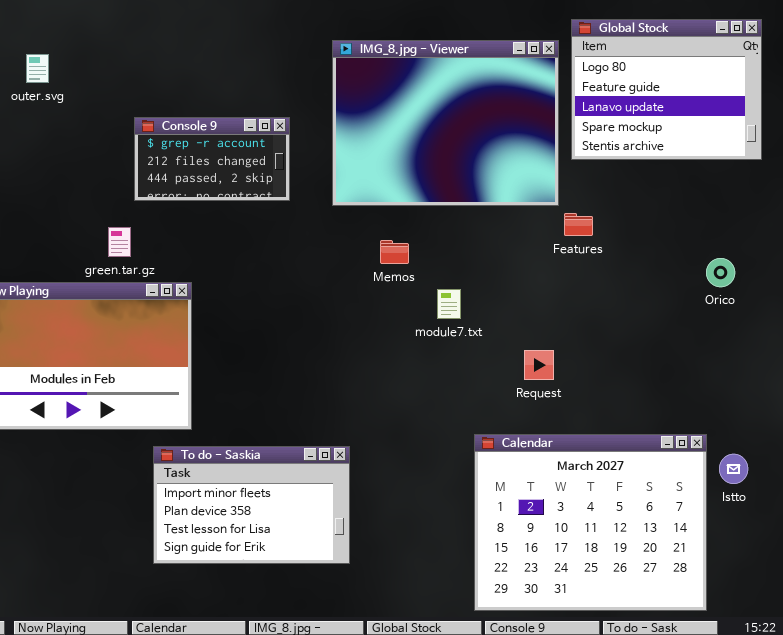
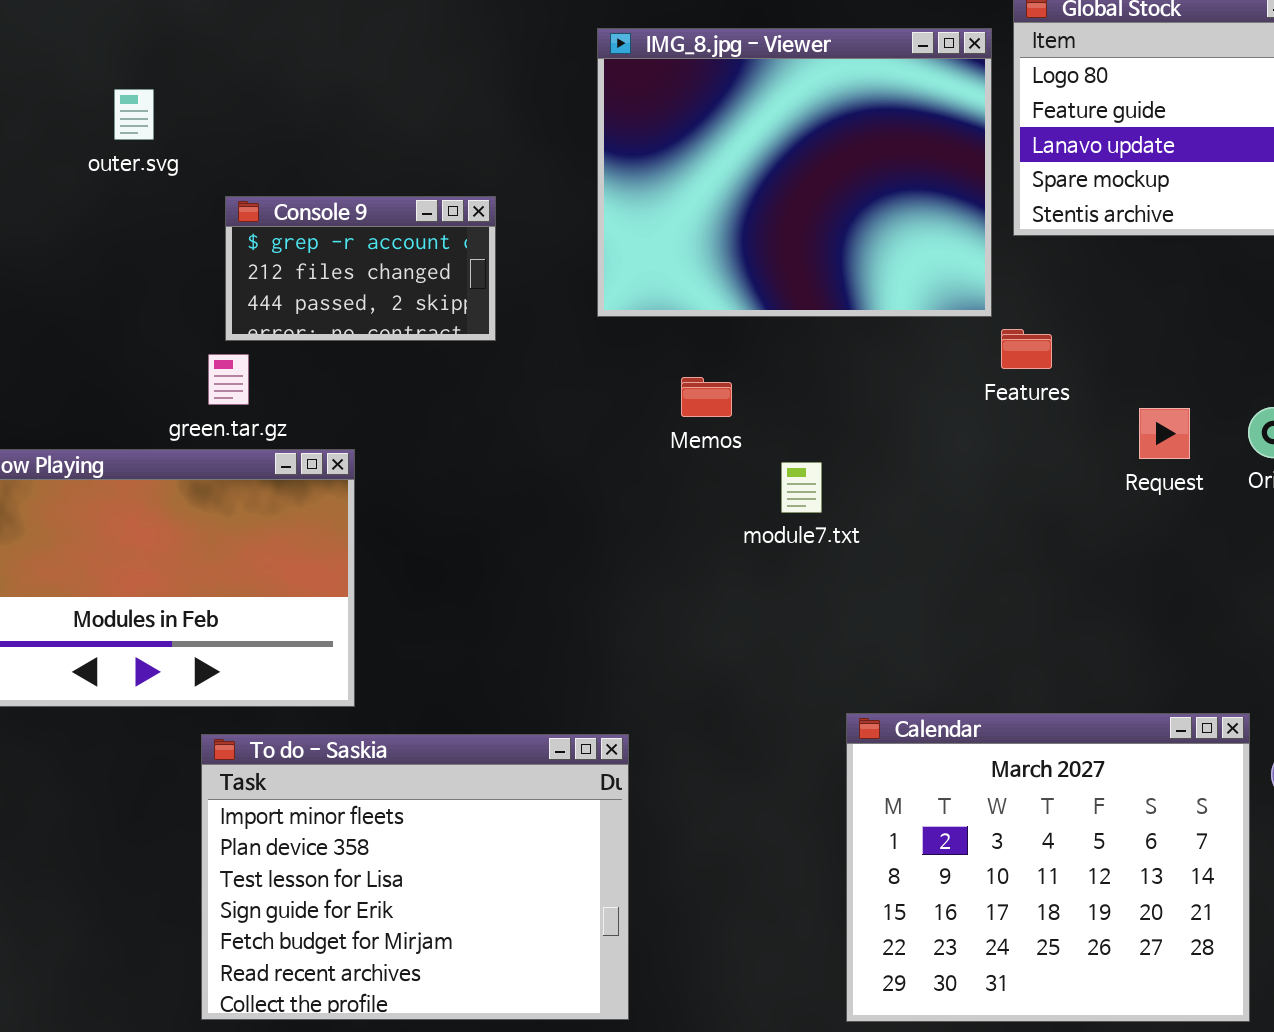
outer.svg: [26,54,49,83] -> [114,89,154,140], moved
Console 9: [134,117,290,201] -> [225,196,496,341], moved
Request: [524,350,554,380] -> [1139,408,1190,459], moved
To do - Saskia: [153,446,350,564] -> [201,734,629,1020], resized

